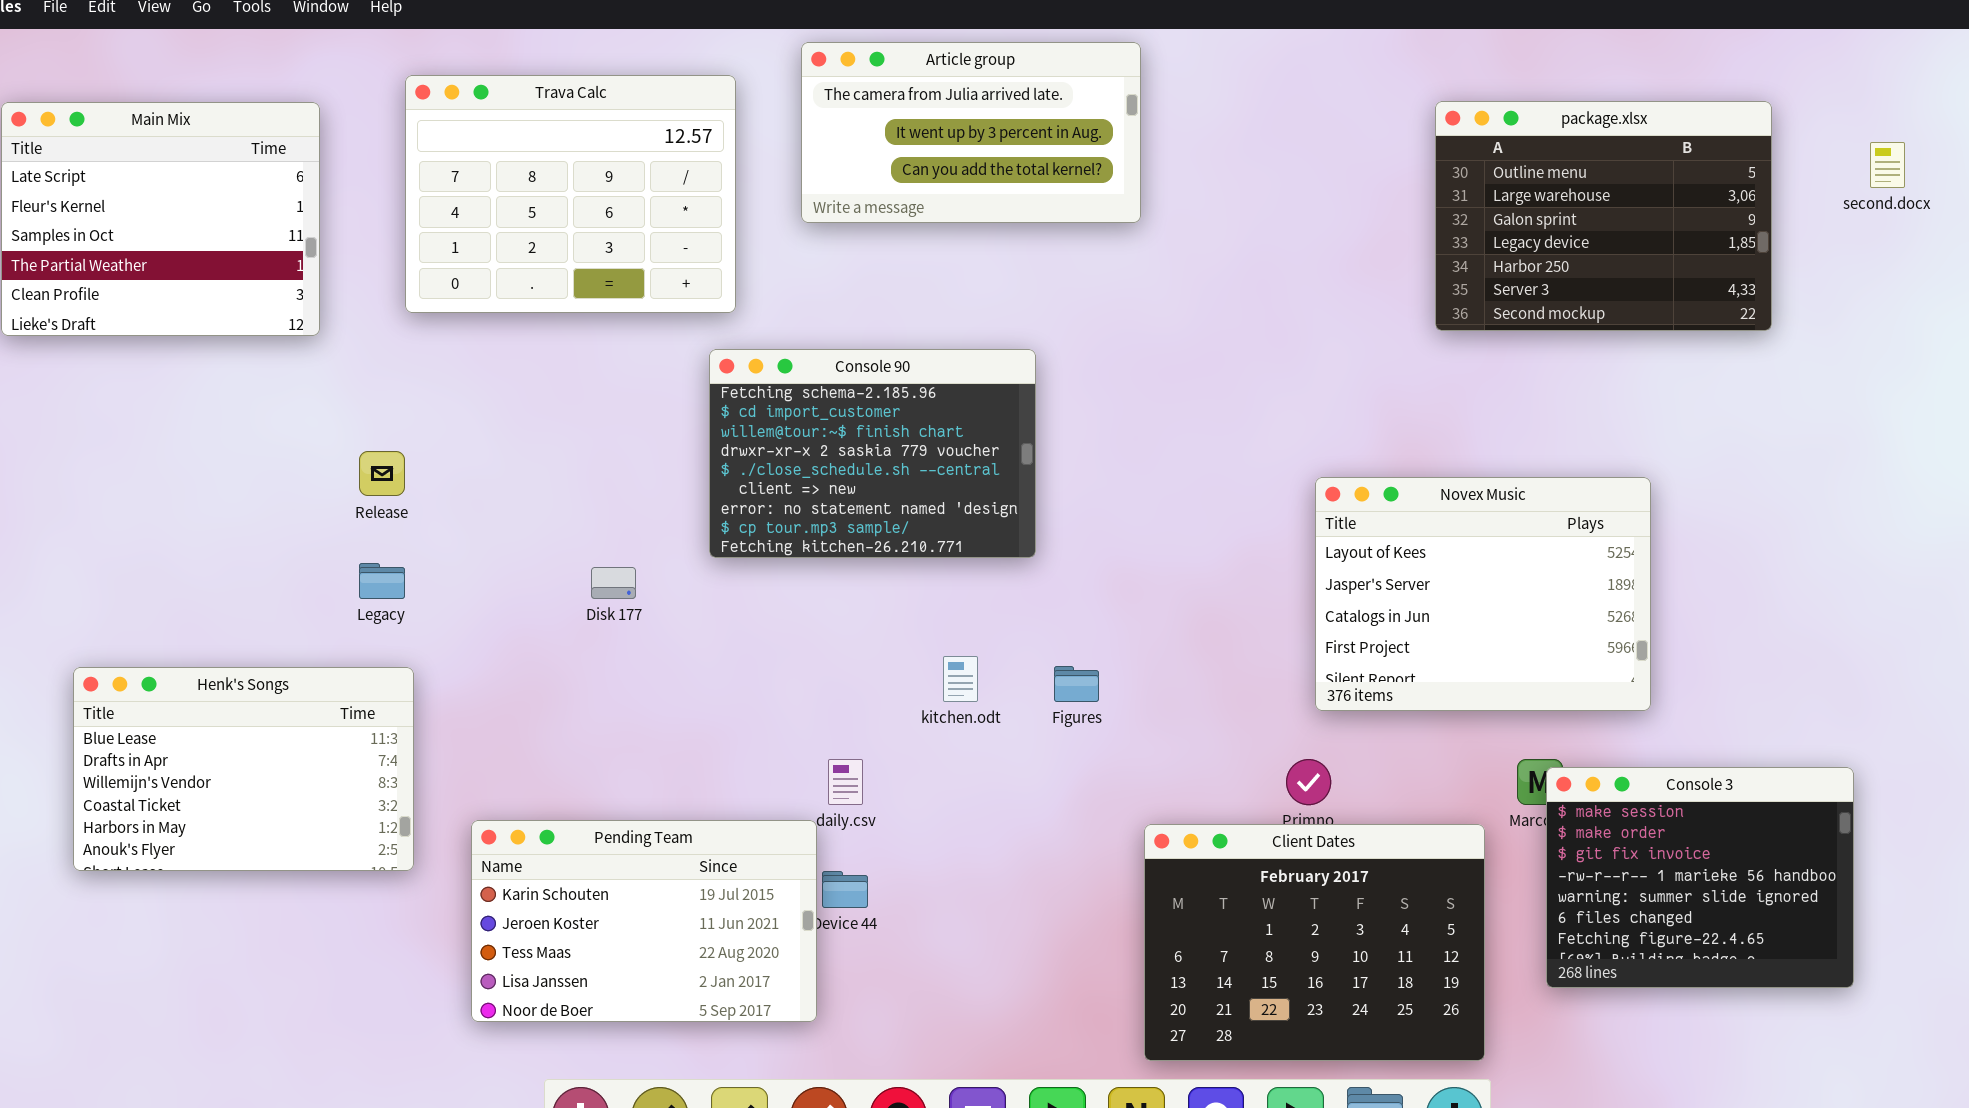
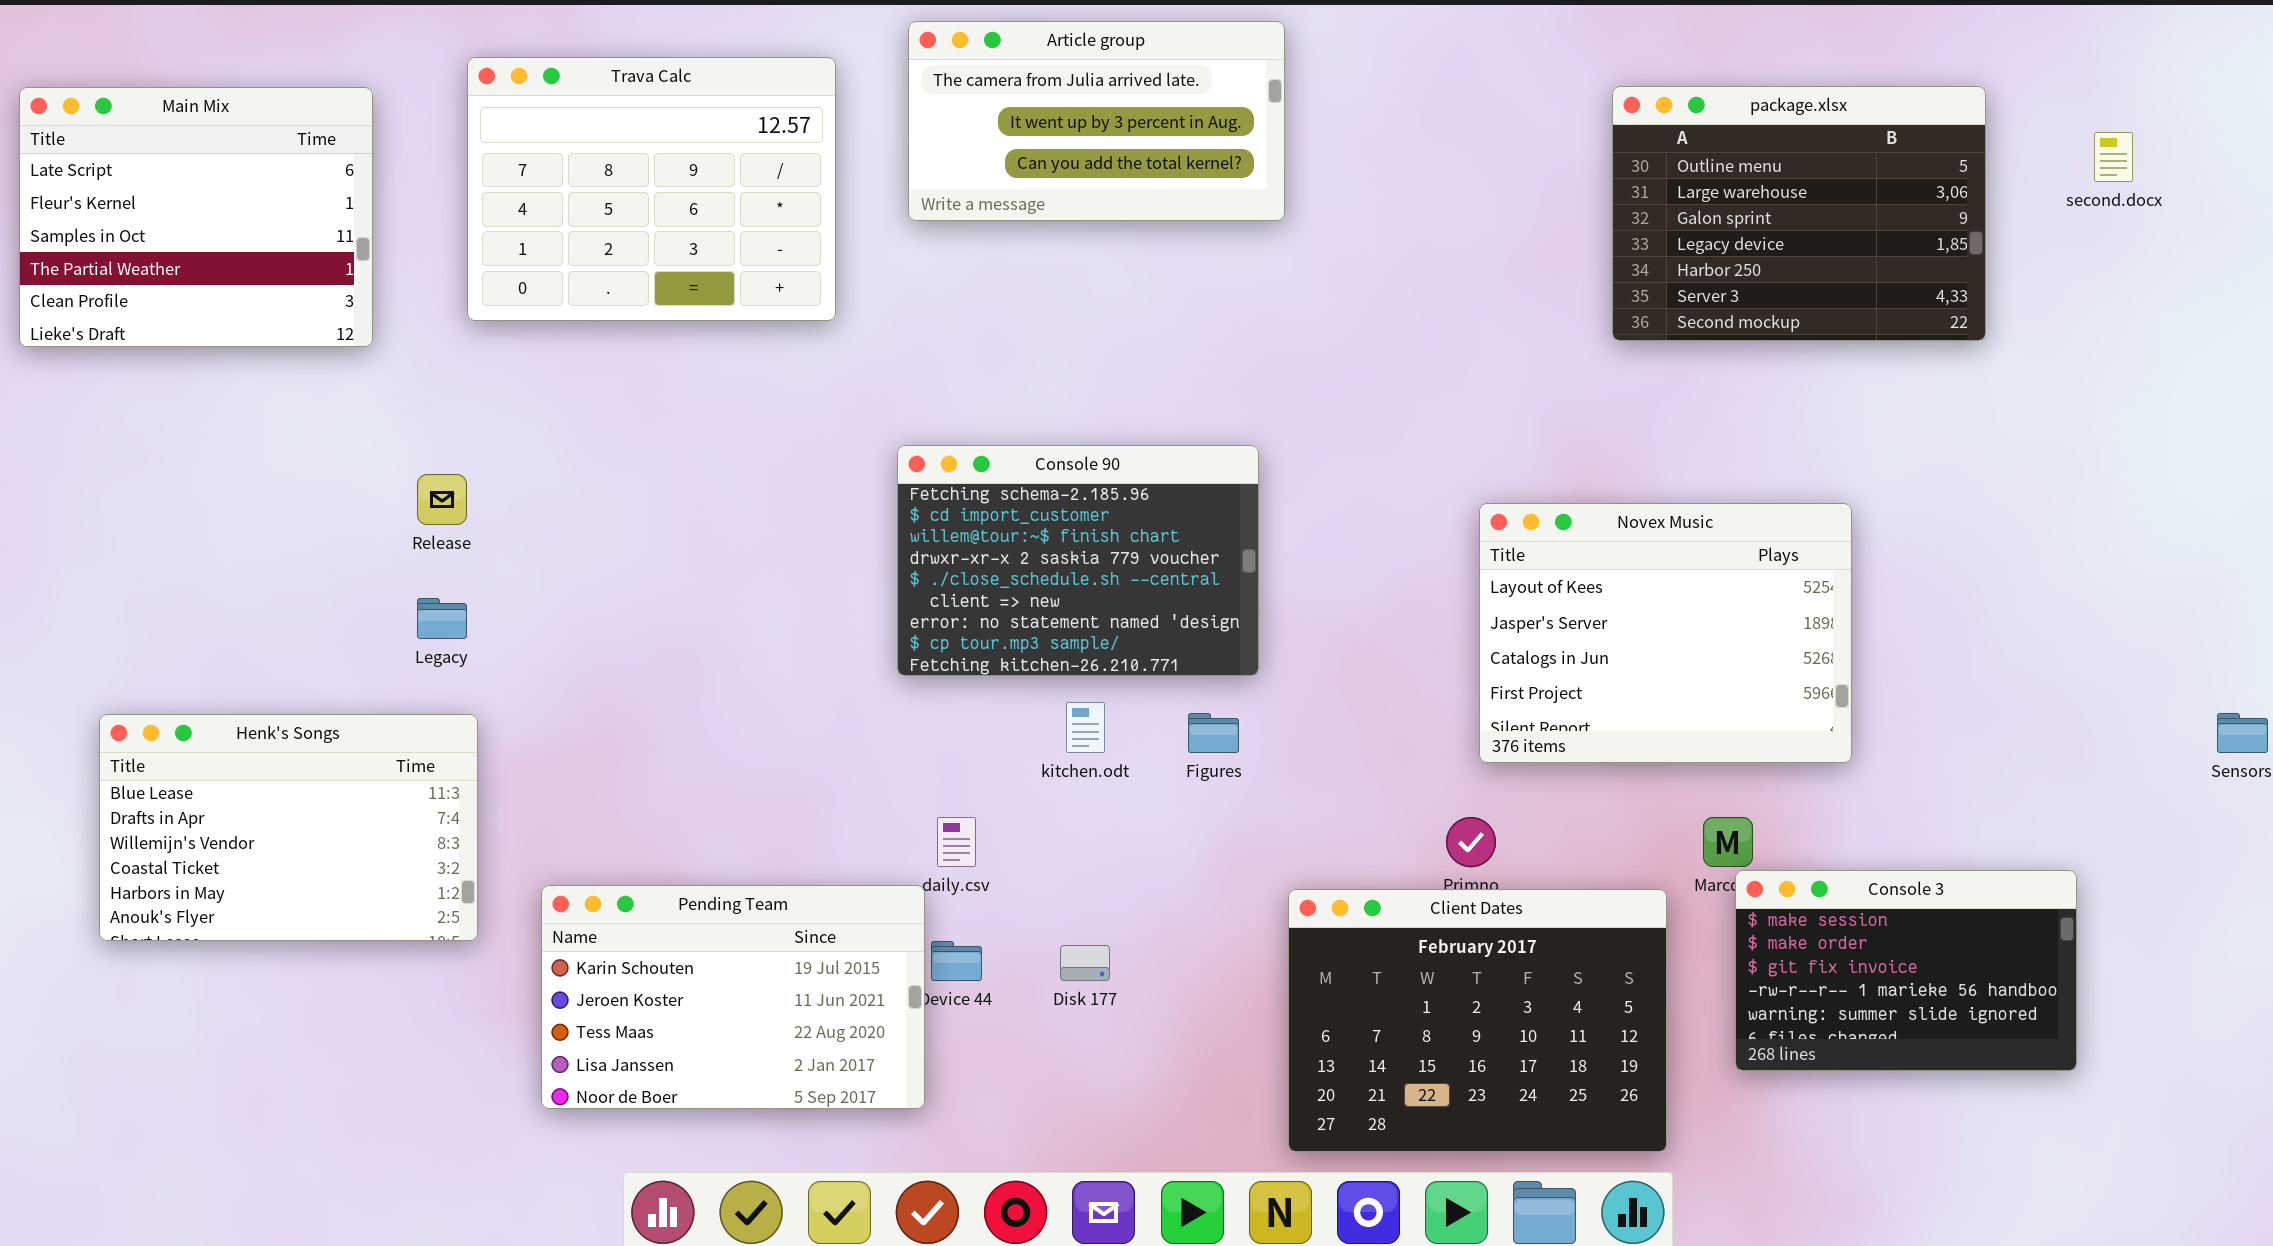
Console 90: [709,349,1036,558] -> [897,445,1259,676], moved
Disk 177: [591,567,636,599] -> [1060,945,1110,981], moved
Console 3: [1546,767,1854,988] -> [1735,870,2077,1071], resized

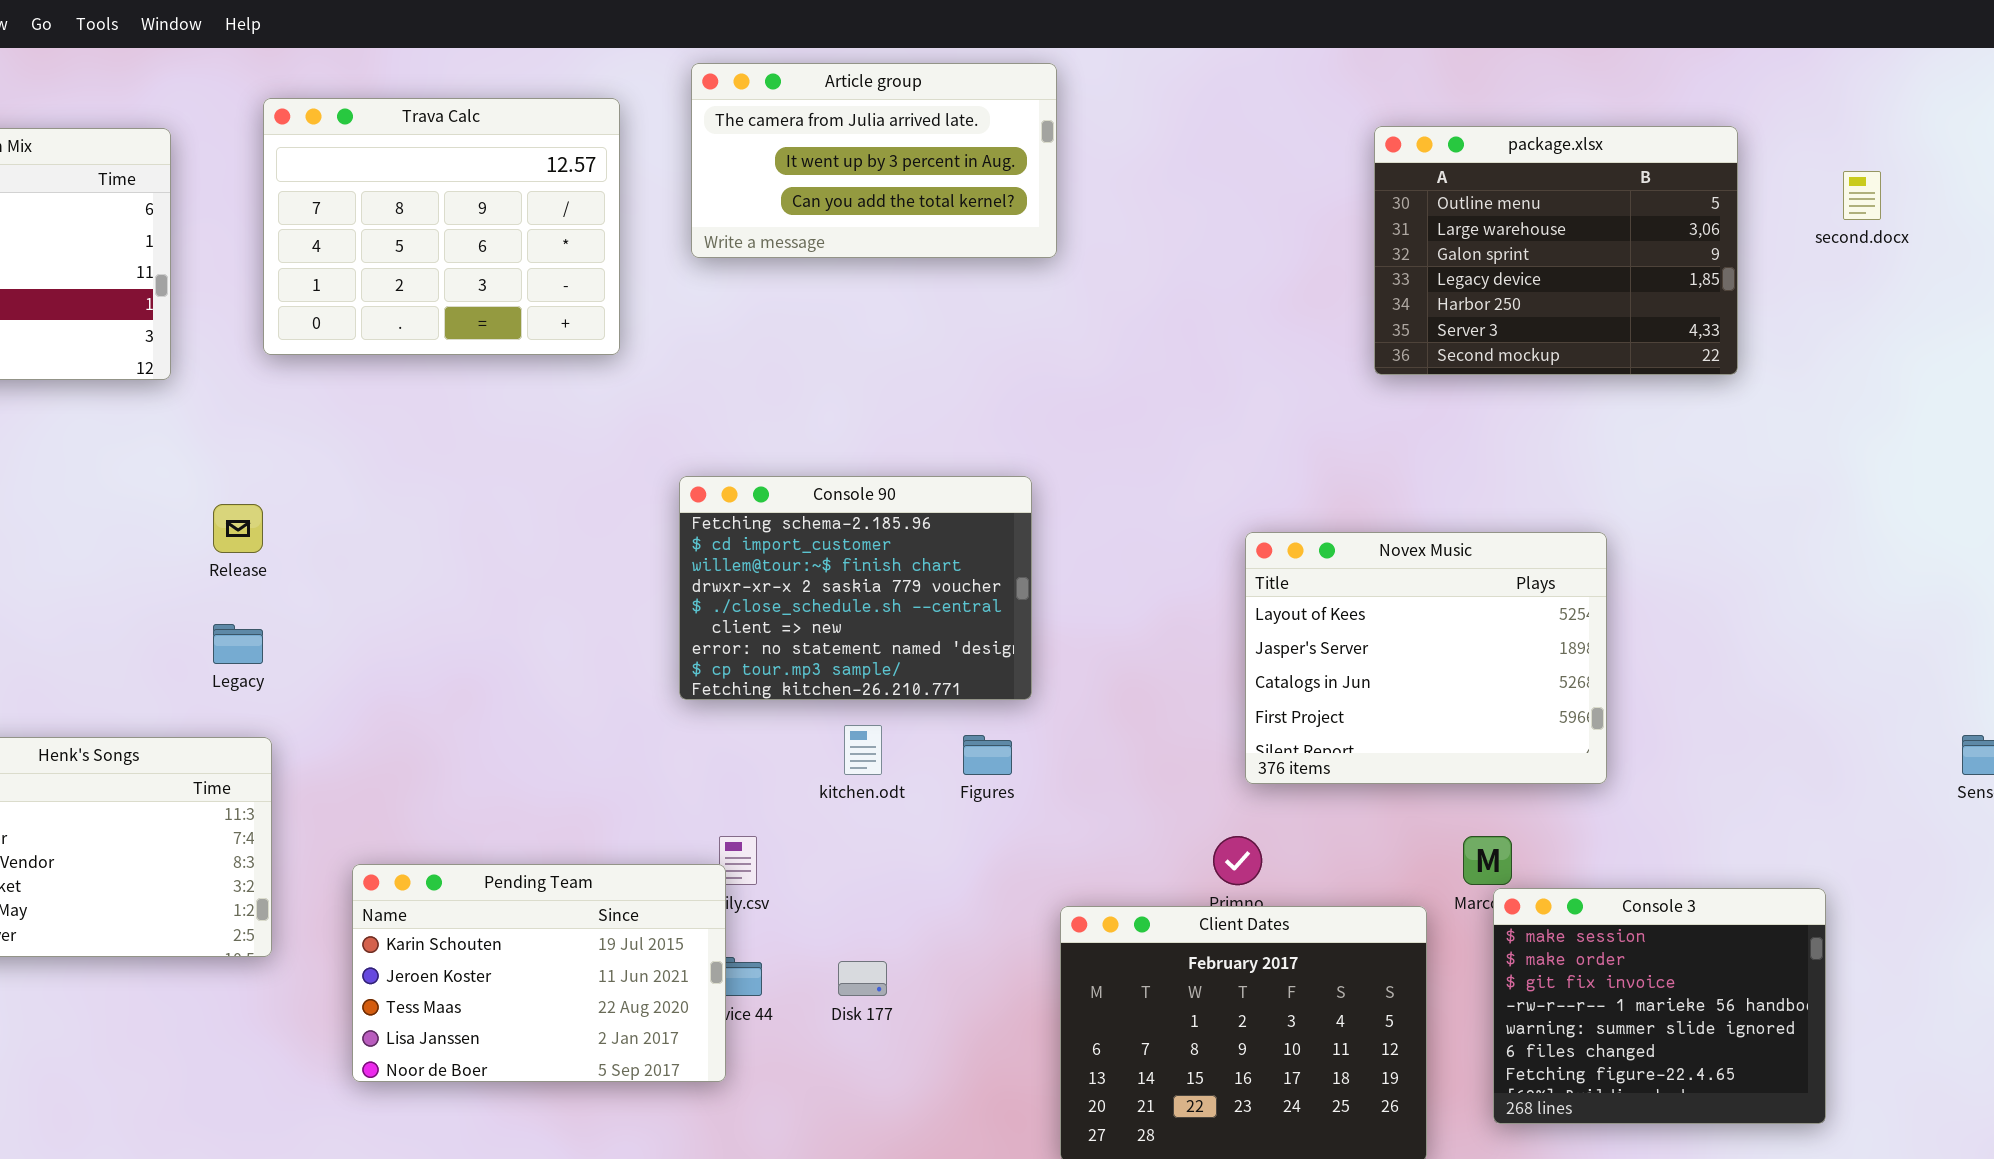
Console 3: [1735,870,2077,1071] -> [1493,888,1826,1124], resized
Pending Team: [541,885,925,1109] -> [352,864,726,1082], moved

